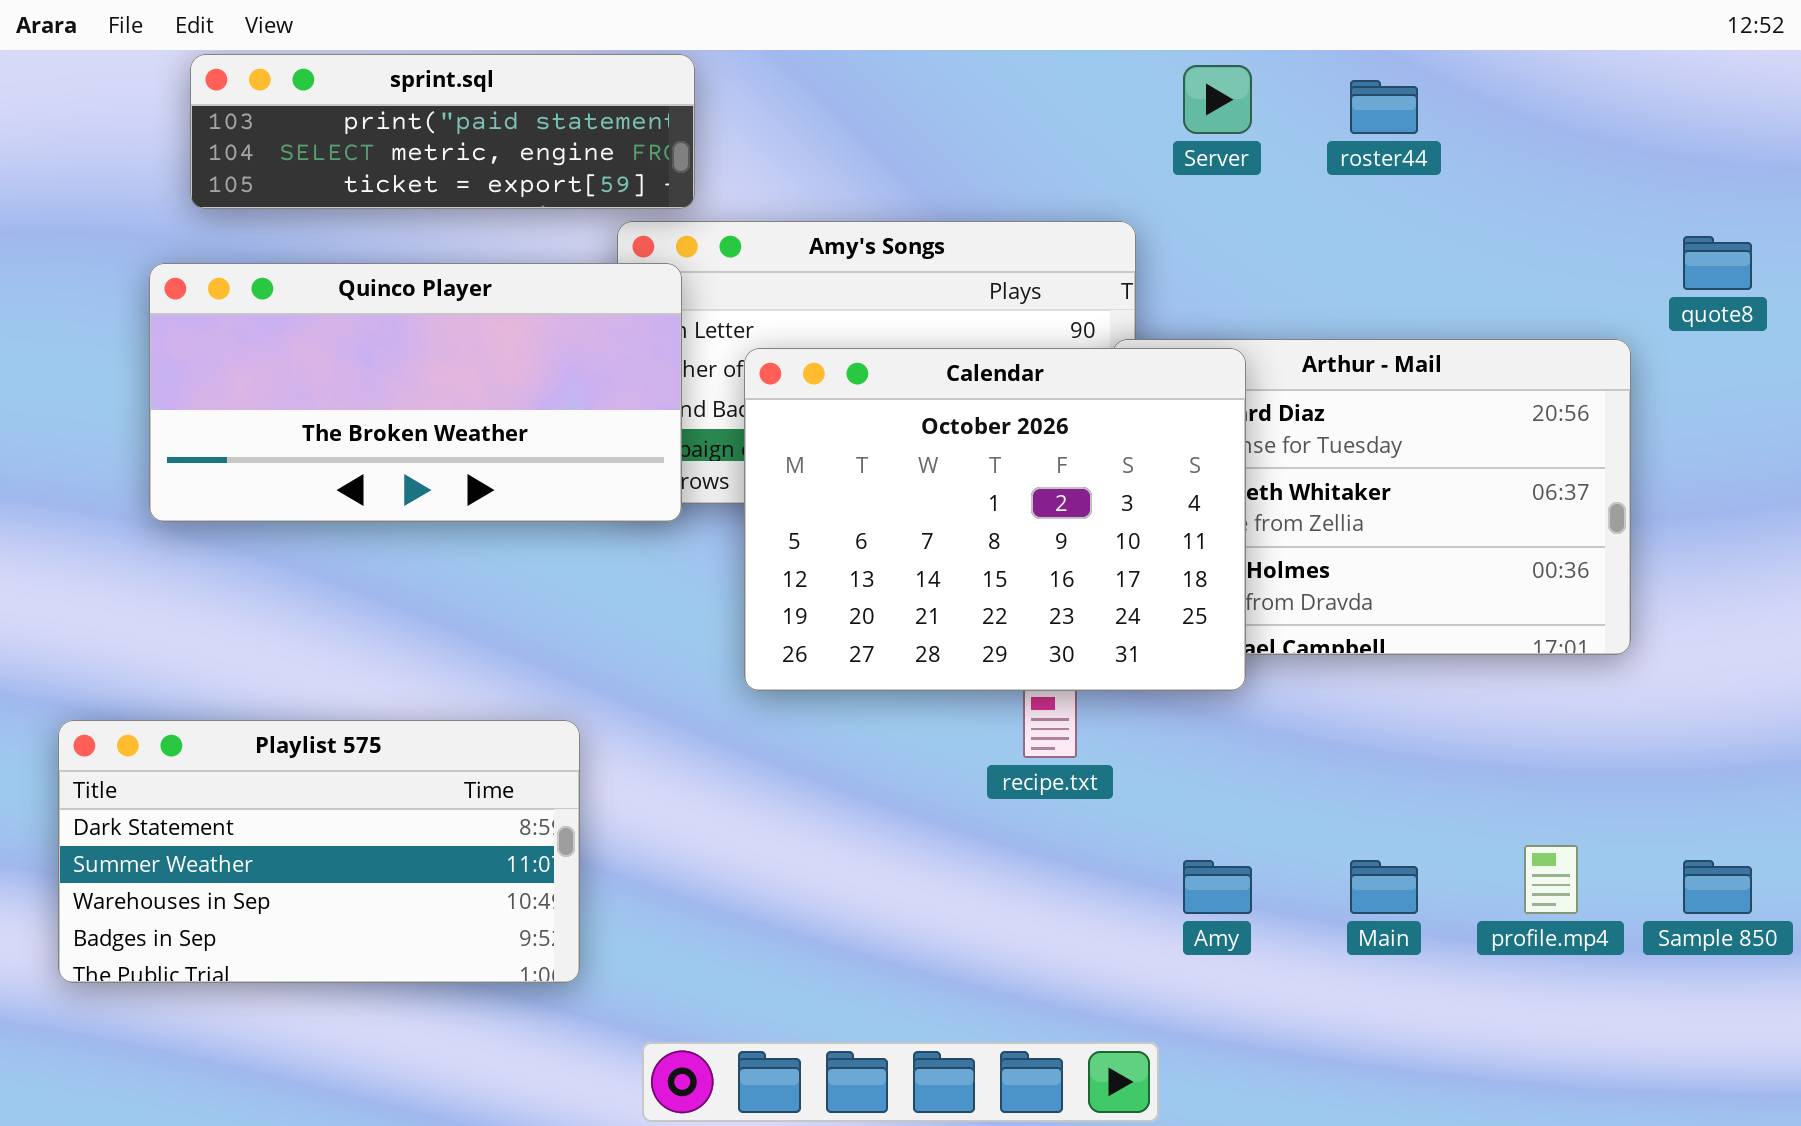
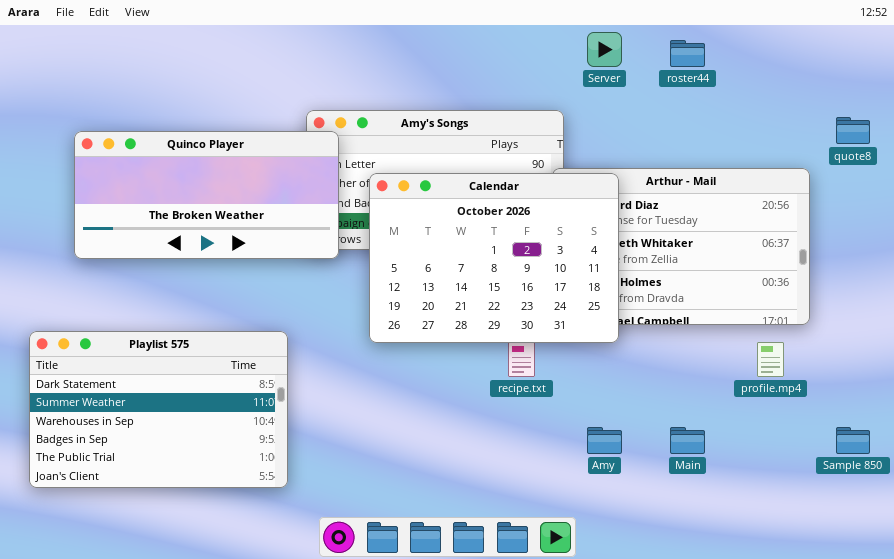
sprint.sql: [190,54,695,209] -> none, closed
Playlist 575: [58,720,580,983] -> [29,331,288,488], resized
profile.mp4: [1524,845,1578,914] -> [757,342,784,377], moved

